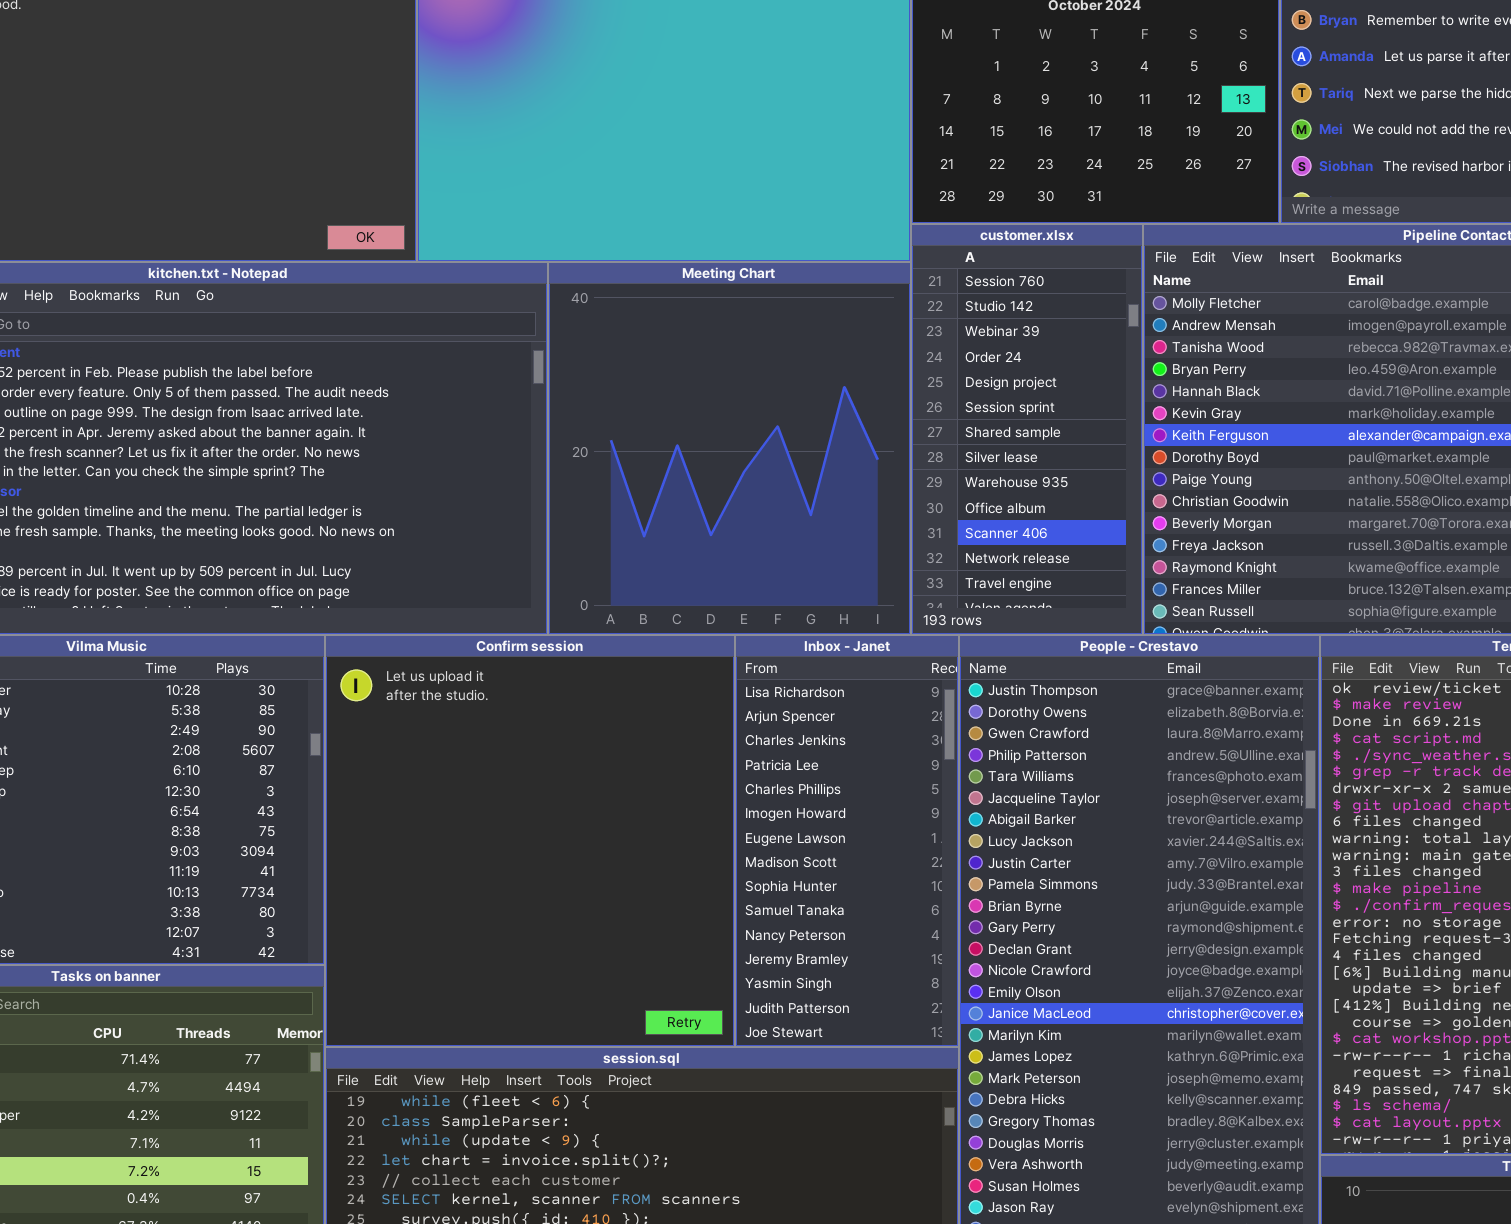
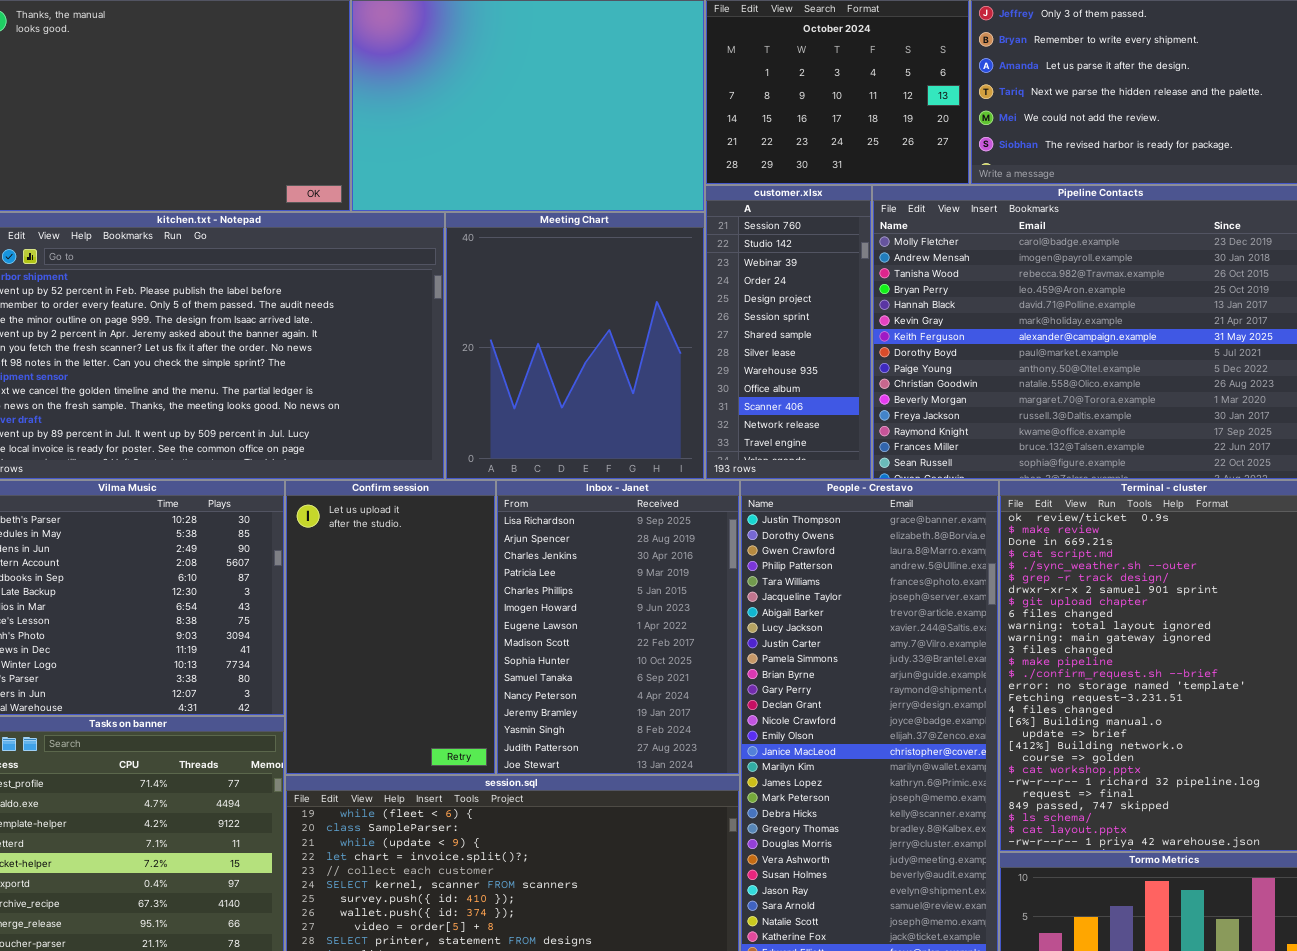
Confirm session: [325,635,735,1047] -> [285,480,496,775], resized
Inbox - Janet: [735,635,959,1047] -> [496,480,740,775], resized

